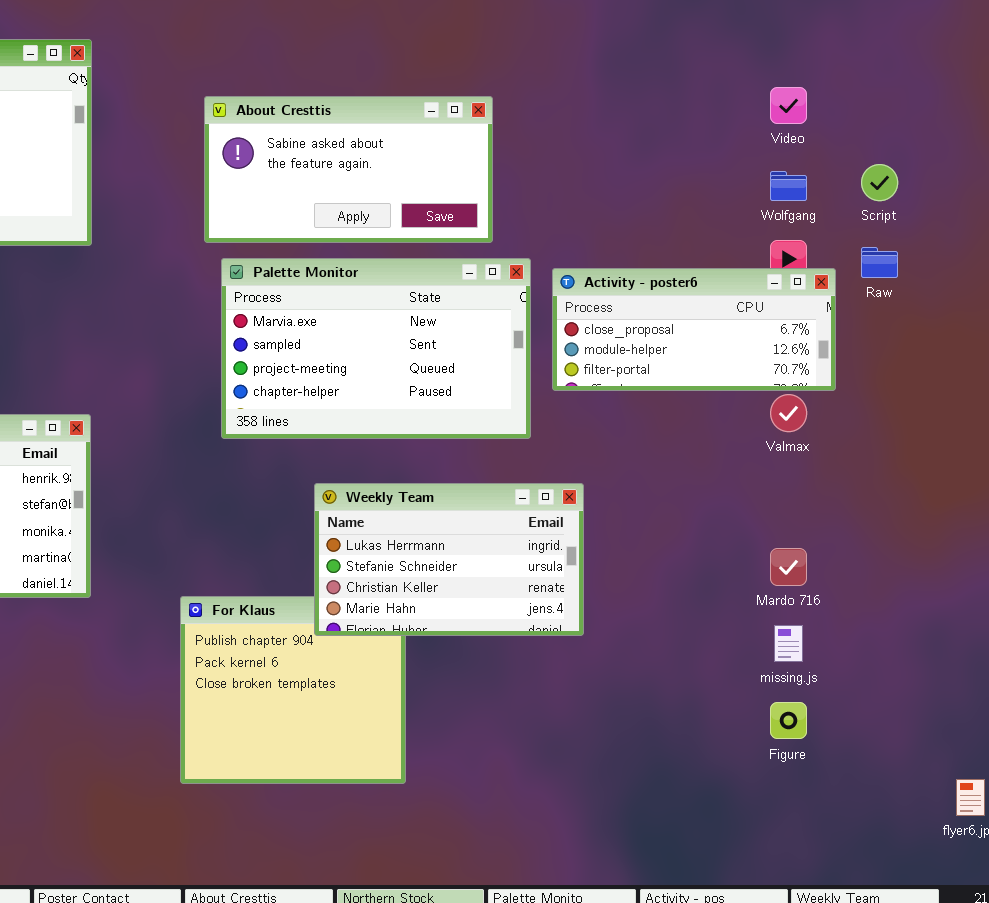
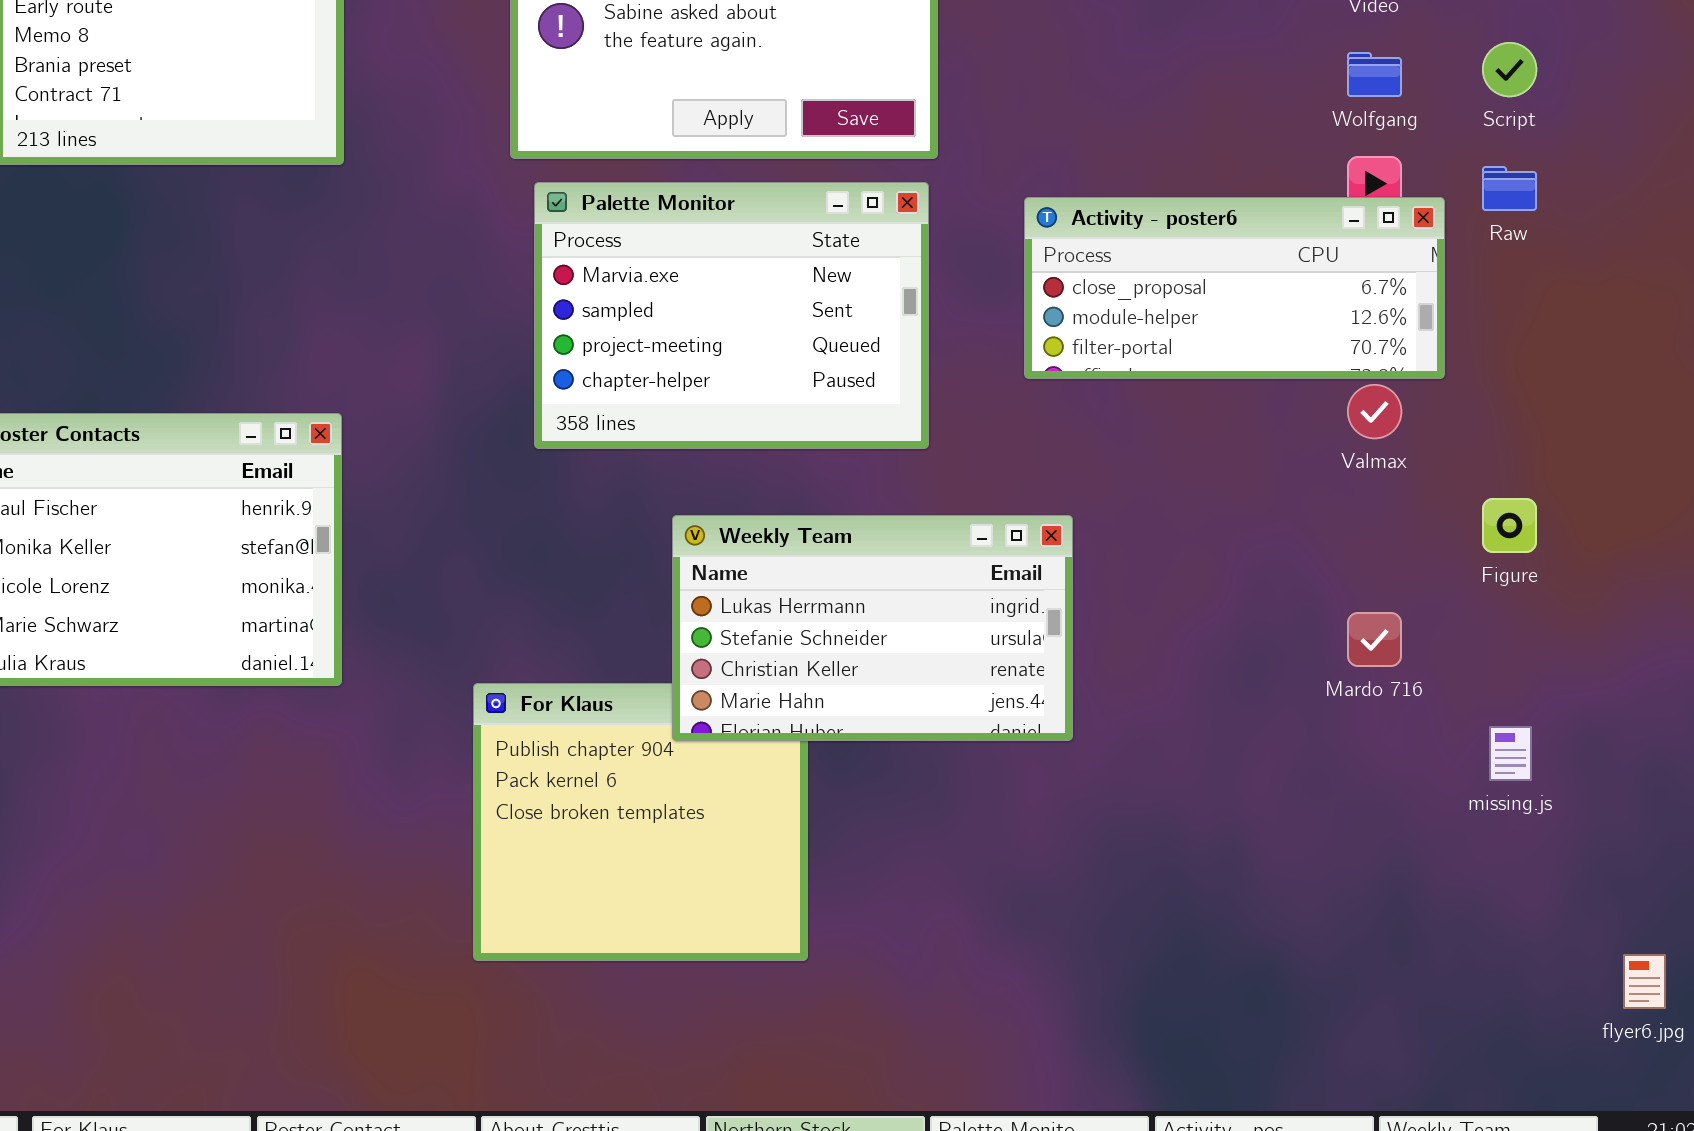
Palette Monitor: [221,258,531,439] -> [534,182,929,449], resized
missing.js: [774,625,803,662] -> [1489,726,1532,781], moved
Figure: [770,702,807,739] -> [1482,498,1537,553], moved

